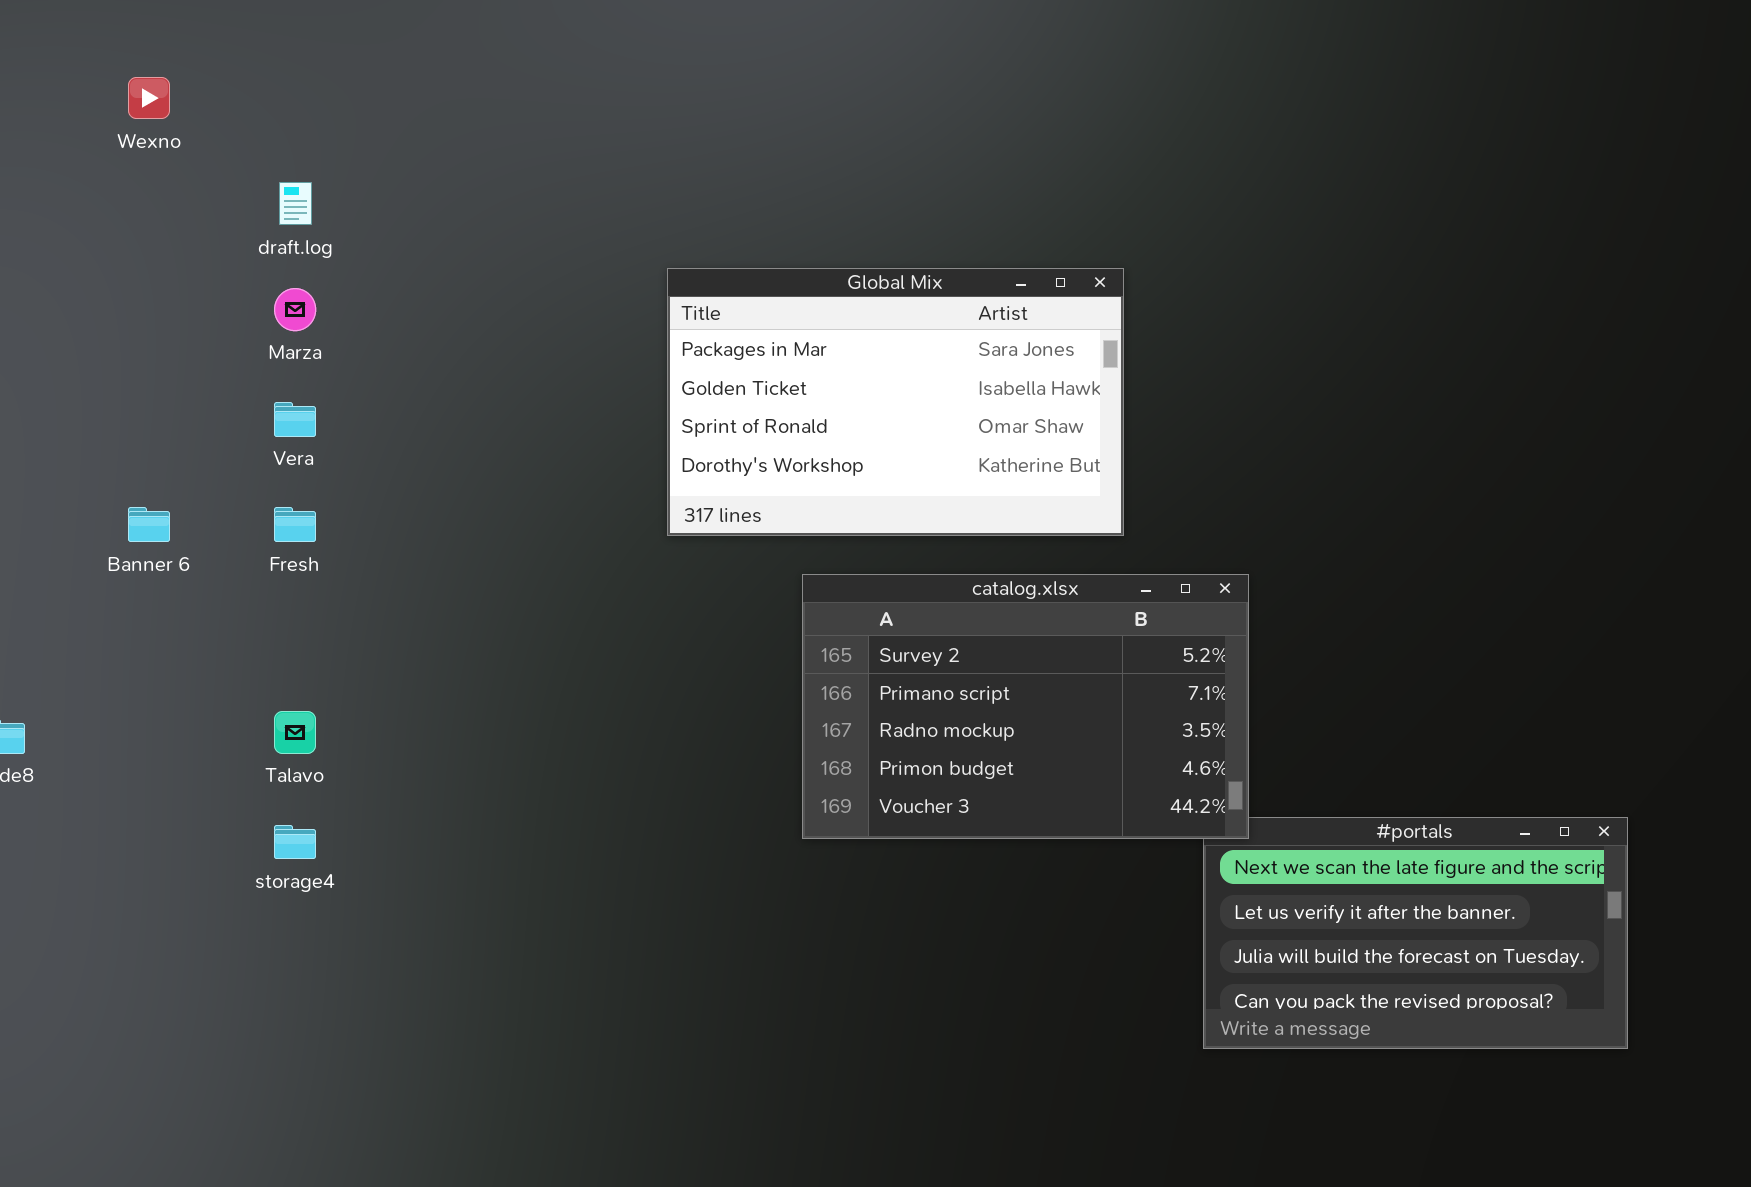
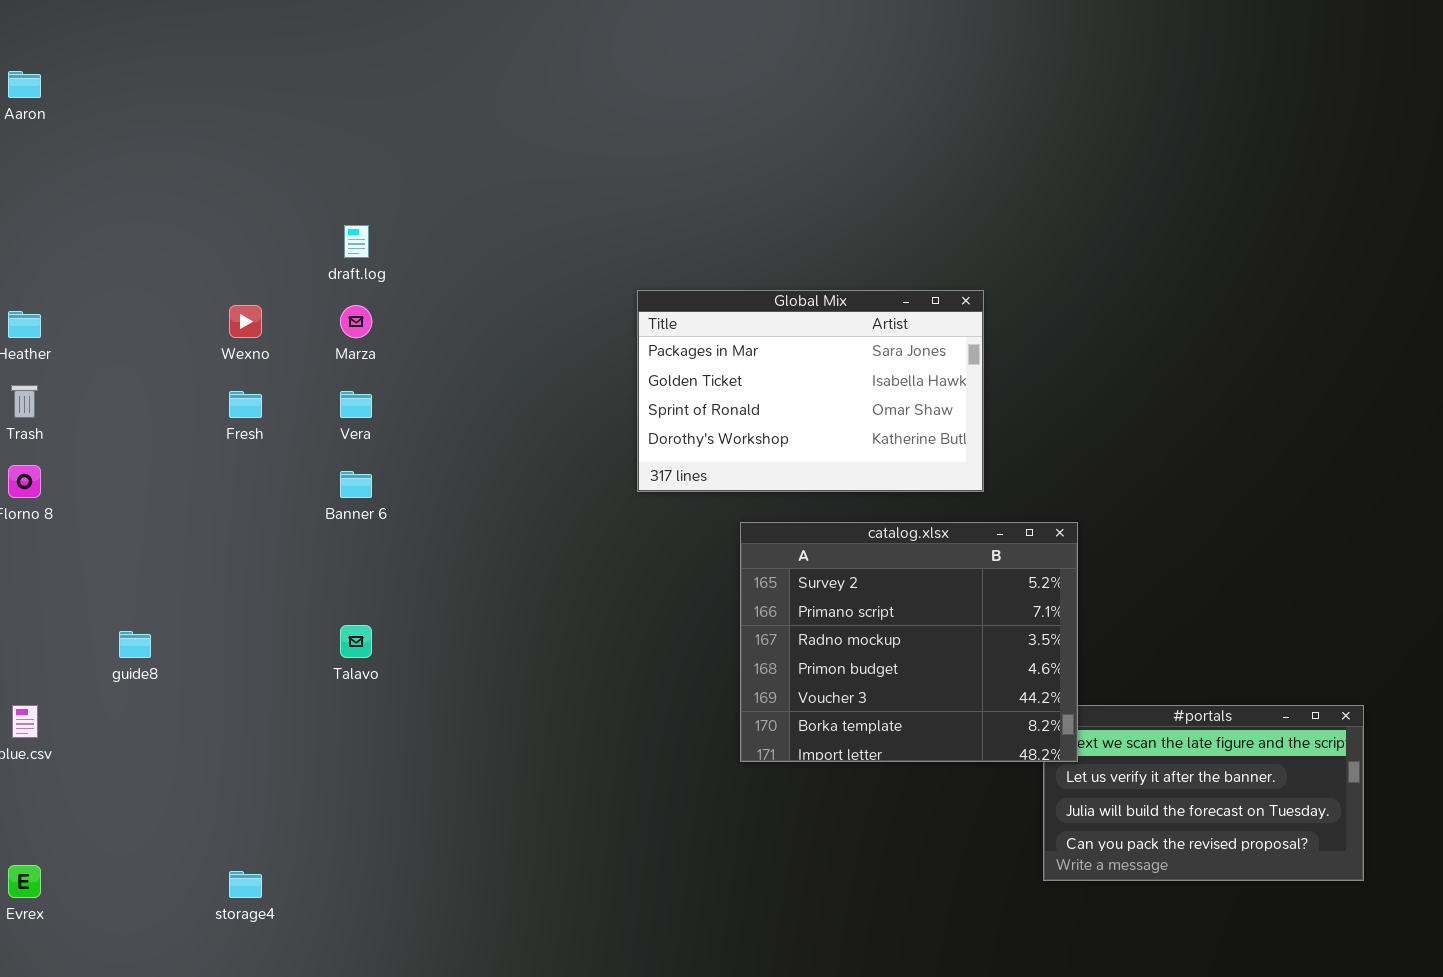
Wexno: [128,77,170,119] -> [229,305,262,338], moved
Banner 6: [128,507,170,542] -> [340,471,372,498], moved
Fresh: [274,507,316,542] -> [229,391,262,418], moved
catalog.xlsx: [802,574,1249,839] -> [740,522,1078,762], resized
storage4: [274,825,316,859] -> [229,871,262,898], moved

